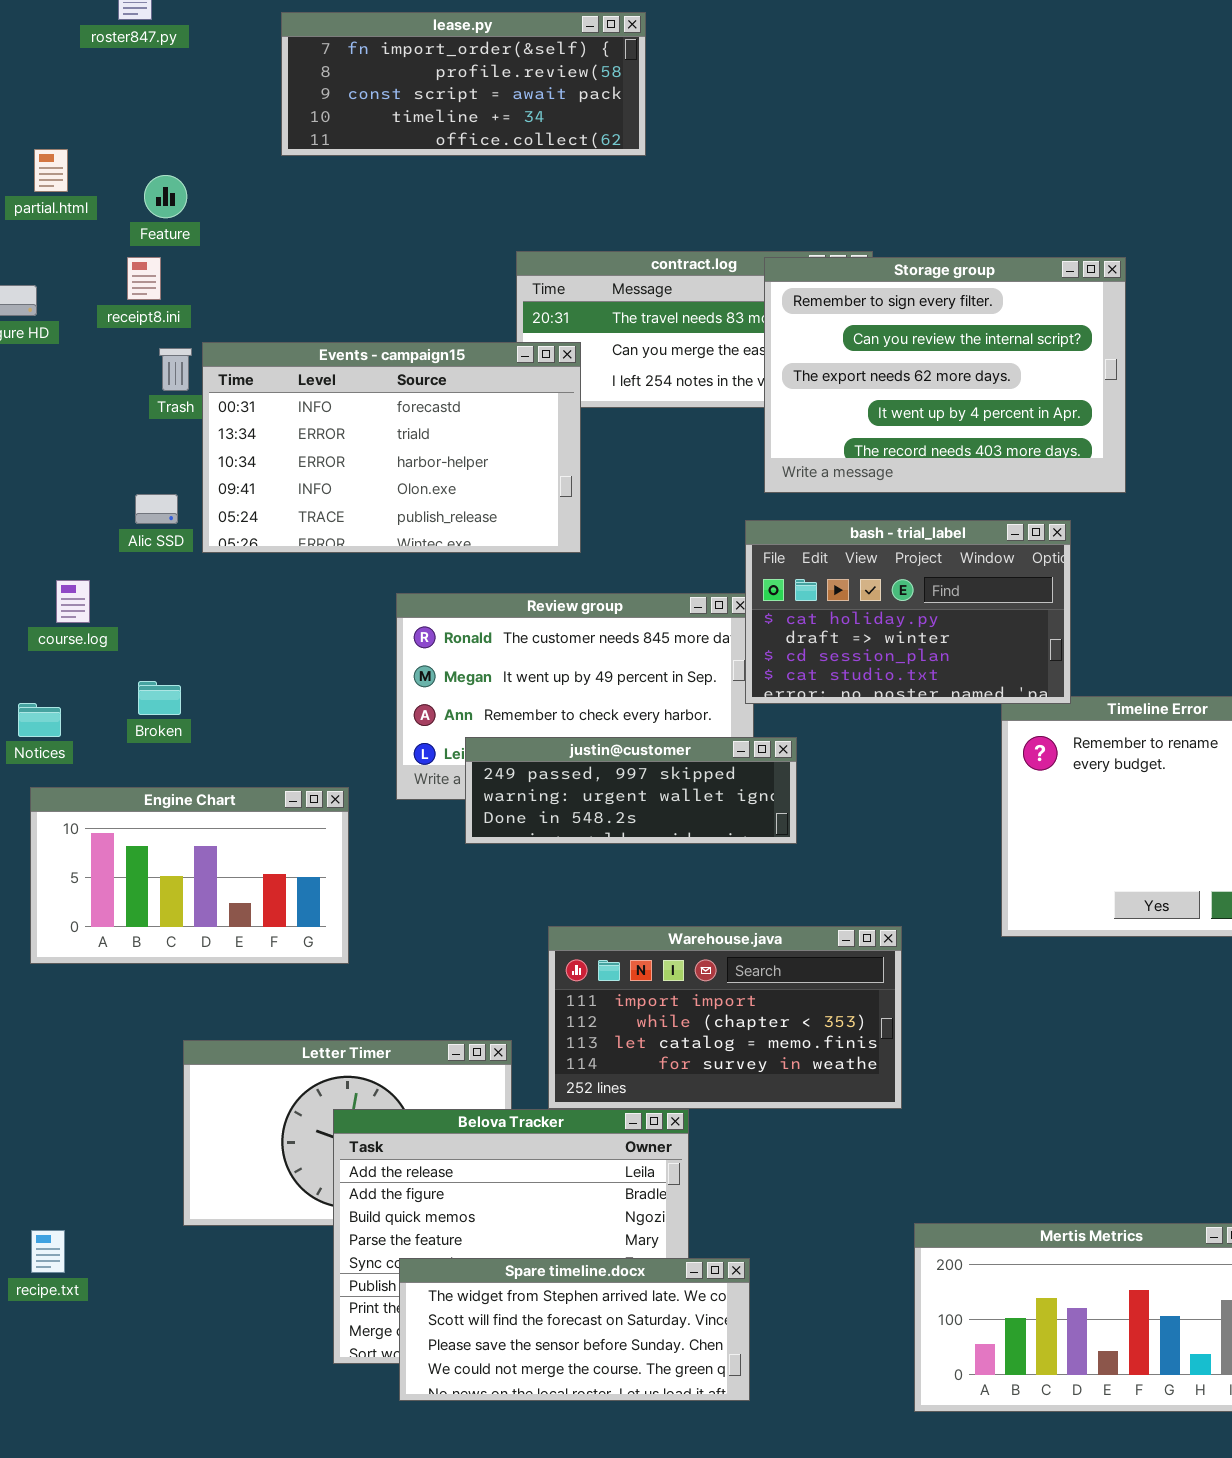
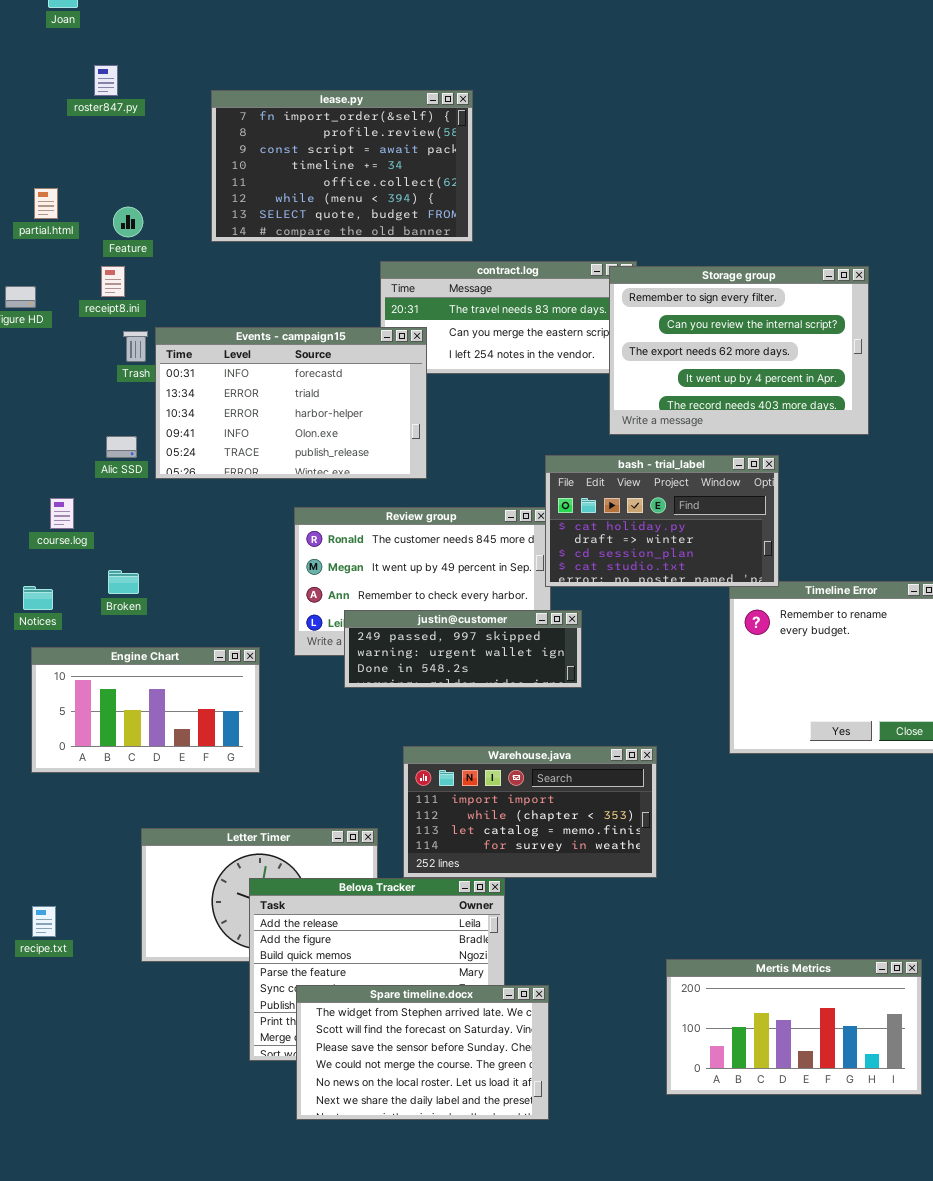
lease.py: [281,12,646,156] -> [211,90,473,242], resized
Storage group: [764,257,1126,493] -> [609,266,869,435], moved
recipe.txt: [31,1230,65,1273] -> [32,906,56,937], moved
Spare timeline.docx: [399,1258,750,1401] -> [296,985,549,1120], resized

